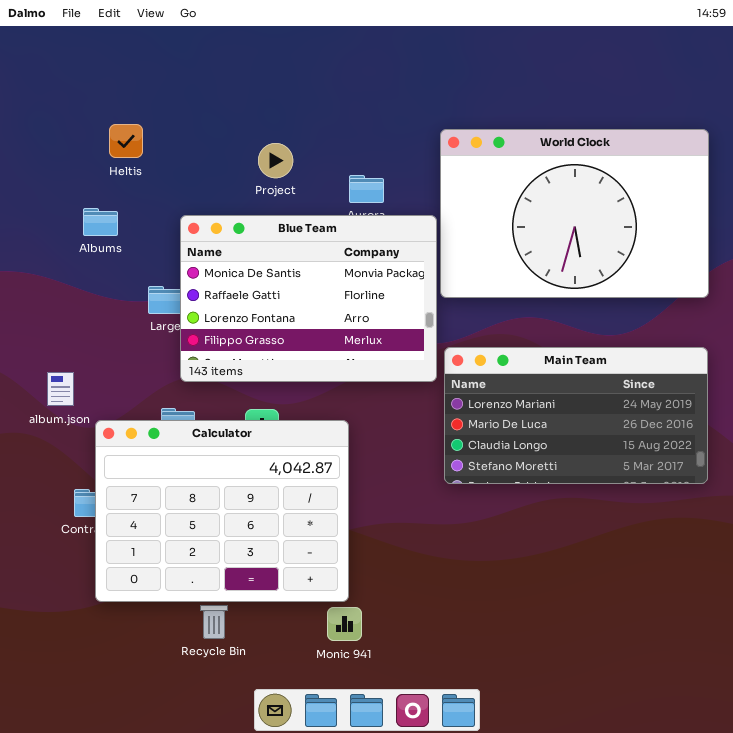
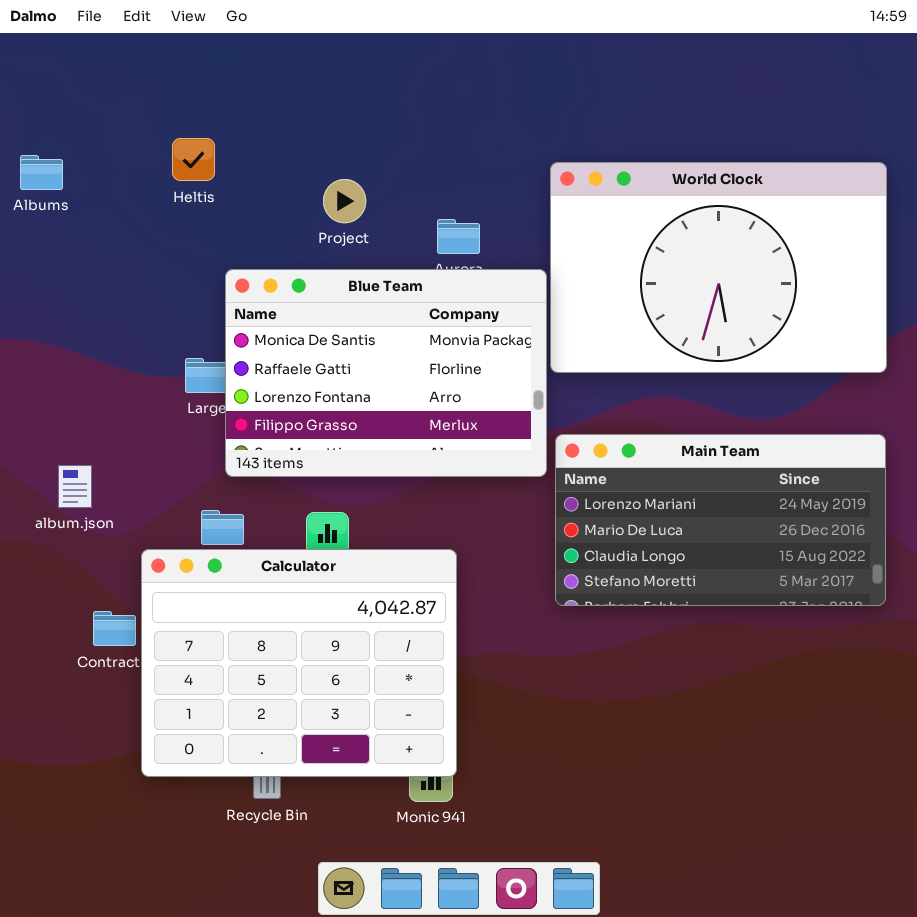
Heltis: [109,124,143,158] -> [172,138,215,181], moved
Albums: [83,208,118,236] -> [20,155,63,190], moved
Calculator: [95,420,349,602] -> [141,549,457,777], moved

